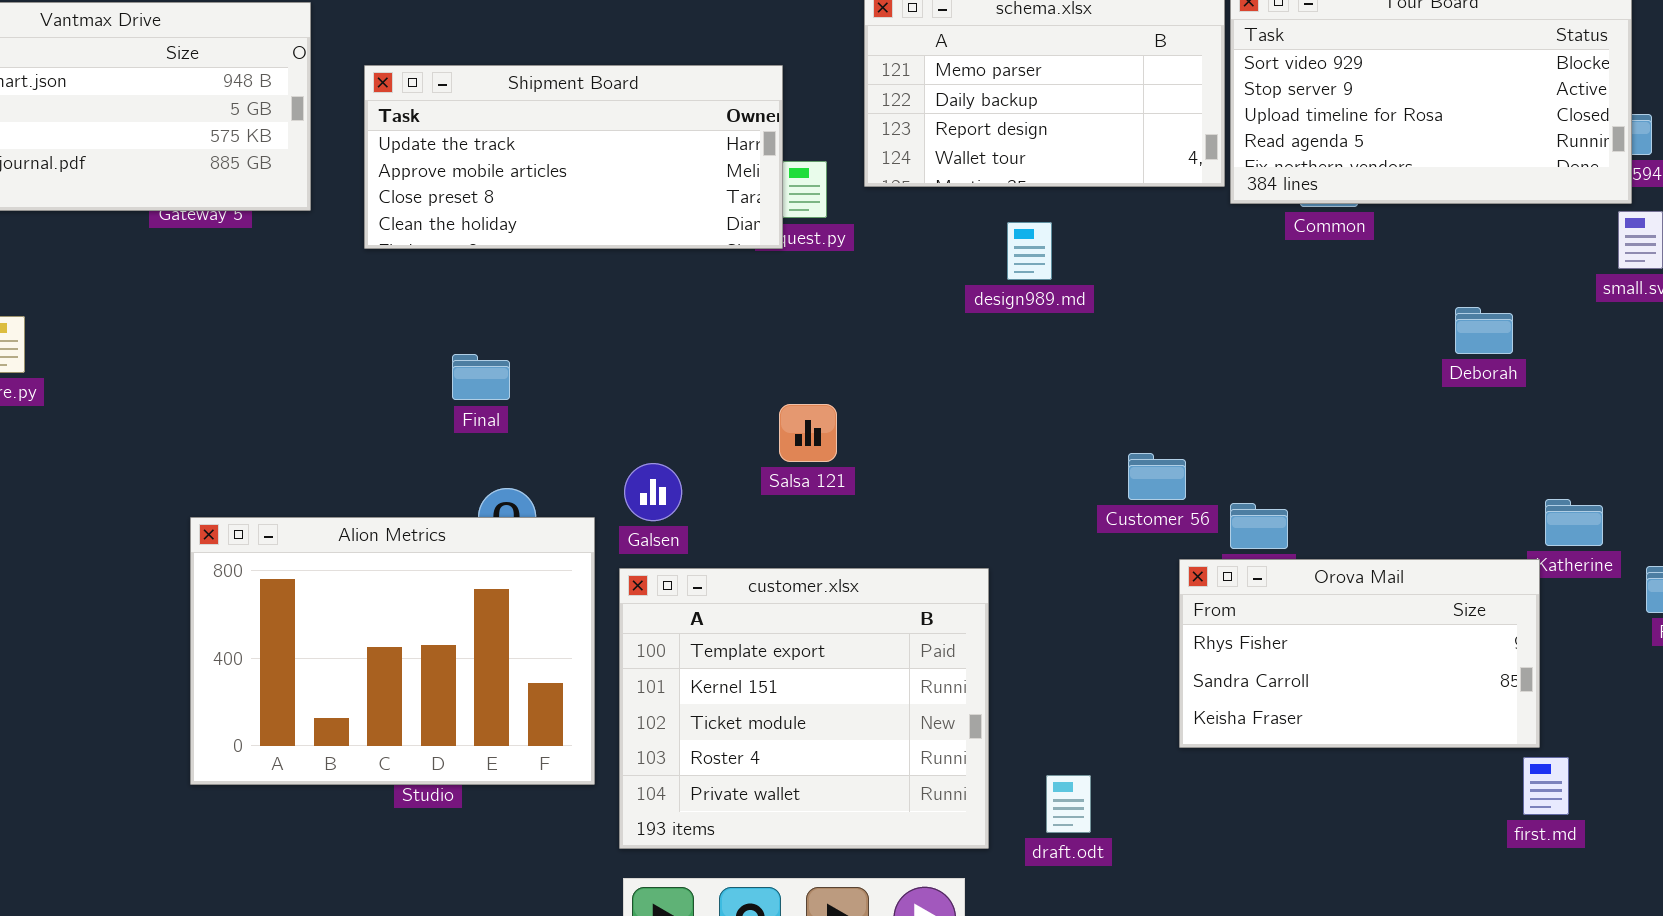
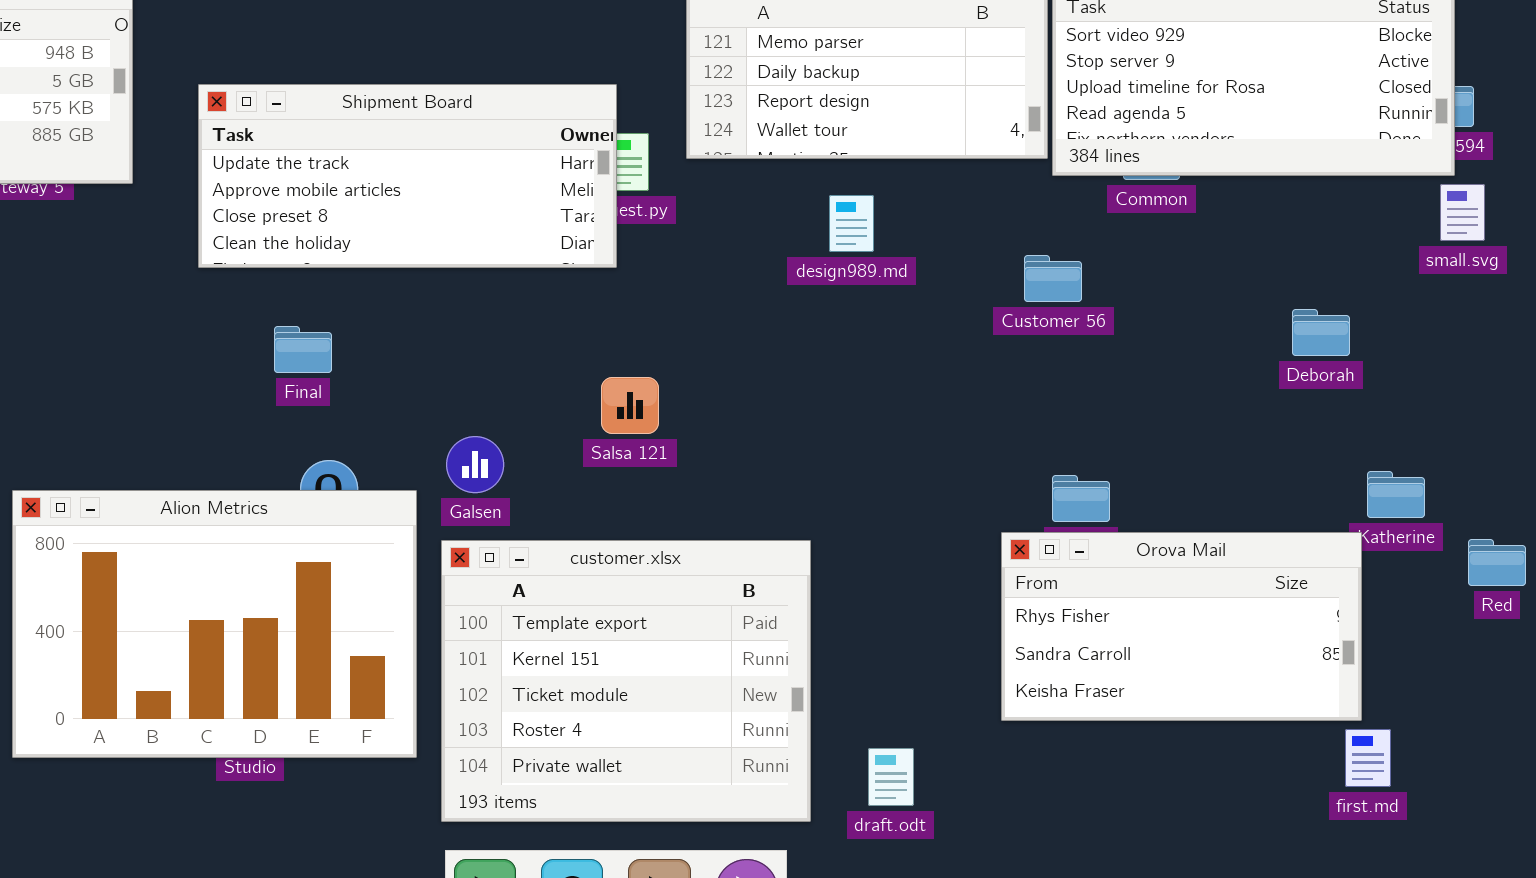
Shipment Board: [364,65,783,249] -> [198,84,617,268], moved
Deborah: [1455,307,1513,354] -> [1292,309,1350,356], moved
Customer 56: [1128,453,1186,500] -> [1024,255,1082,302], moved

